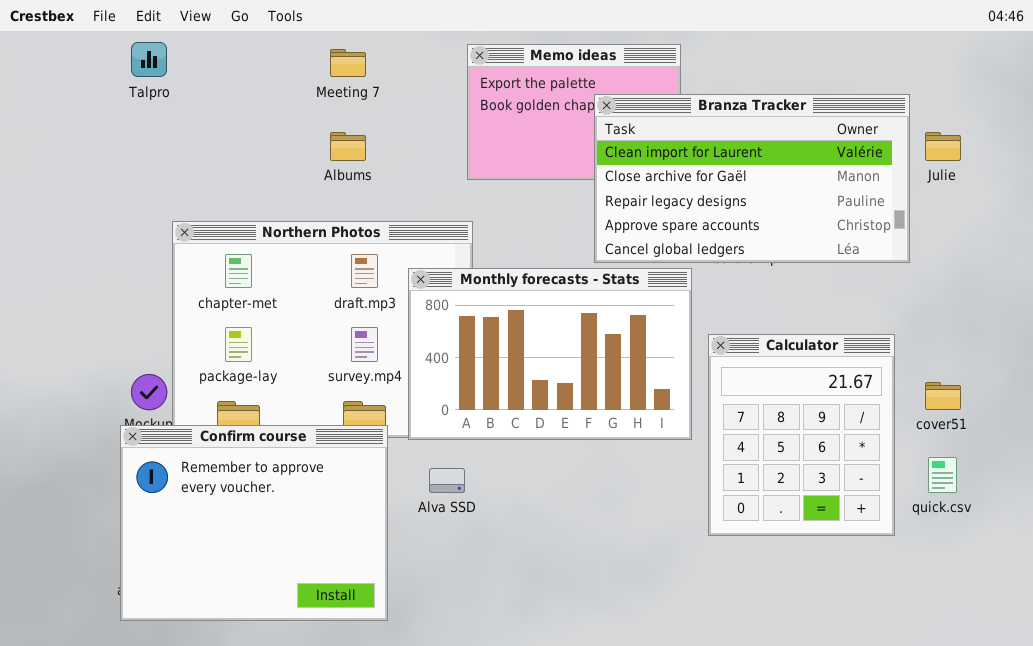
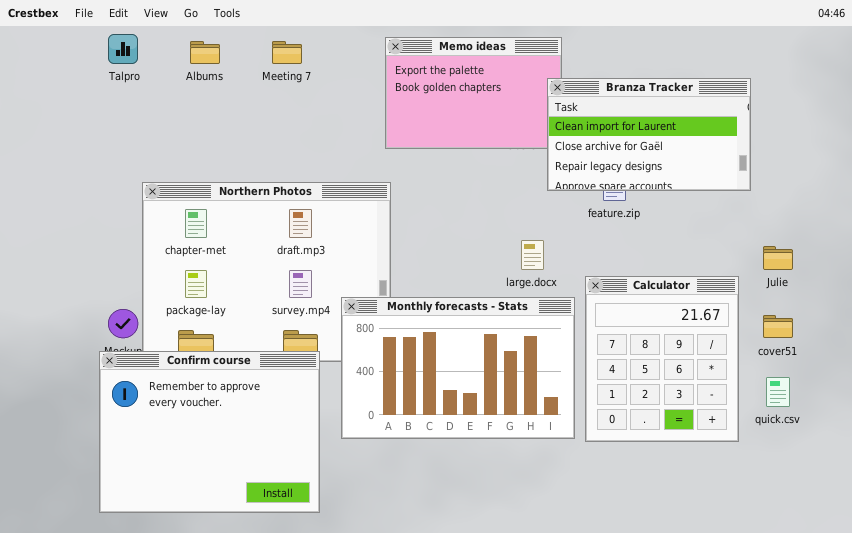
Branza Tracker: [594,94,910,263] -> [547,78,751,191], resized
Albums: [330,132,366,161] -> [190,41,220,64], moved
Julie: [925,132,961,161] -> [763,246,793,270], moved
Monthly forecasts - Stats: [408,268,692,440] -> [341,297,575,439], moved

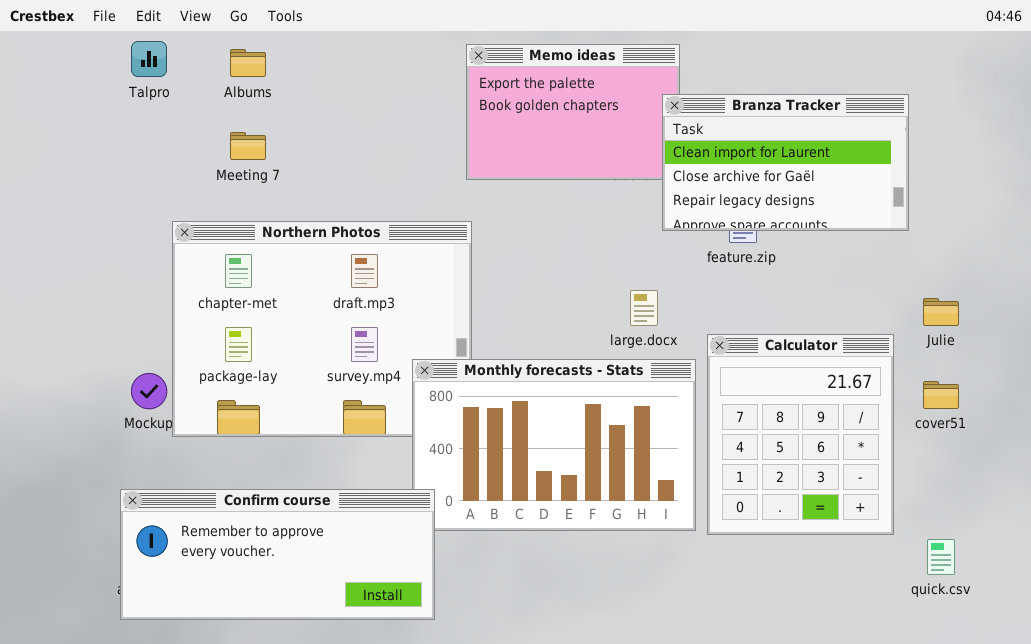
Meeting 7: [272,41,302,64] -> [230,132,266,160], moved
Confirm course: [99,351,320,513] -> [120,489,435,620], resized
quick.csv: [766,377,790,407] -> [927,539,955,575], moved

